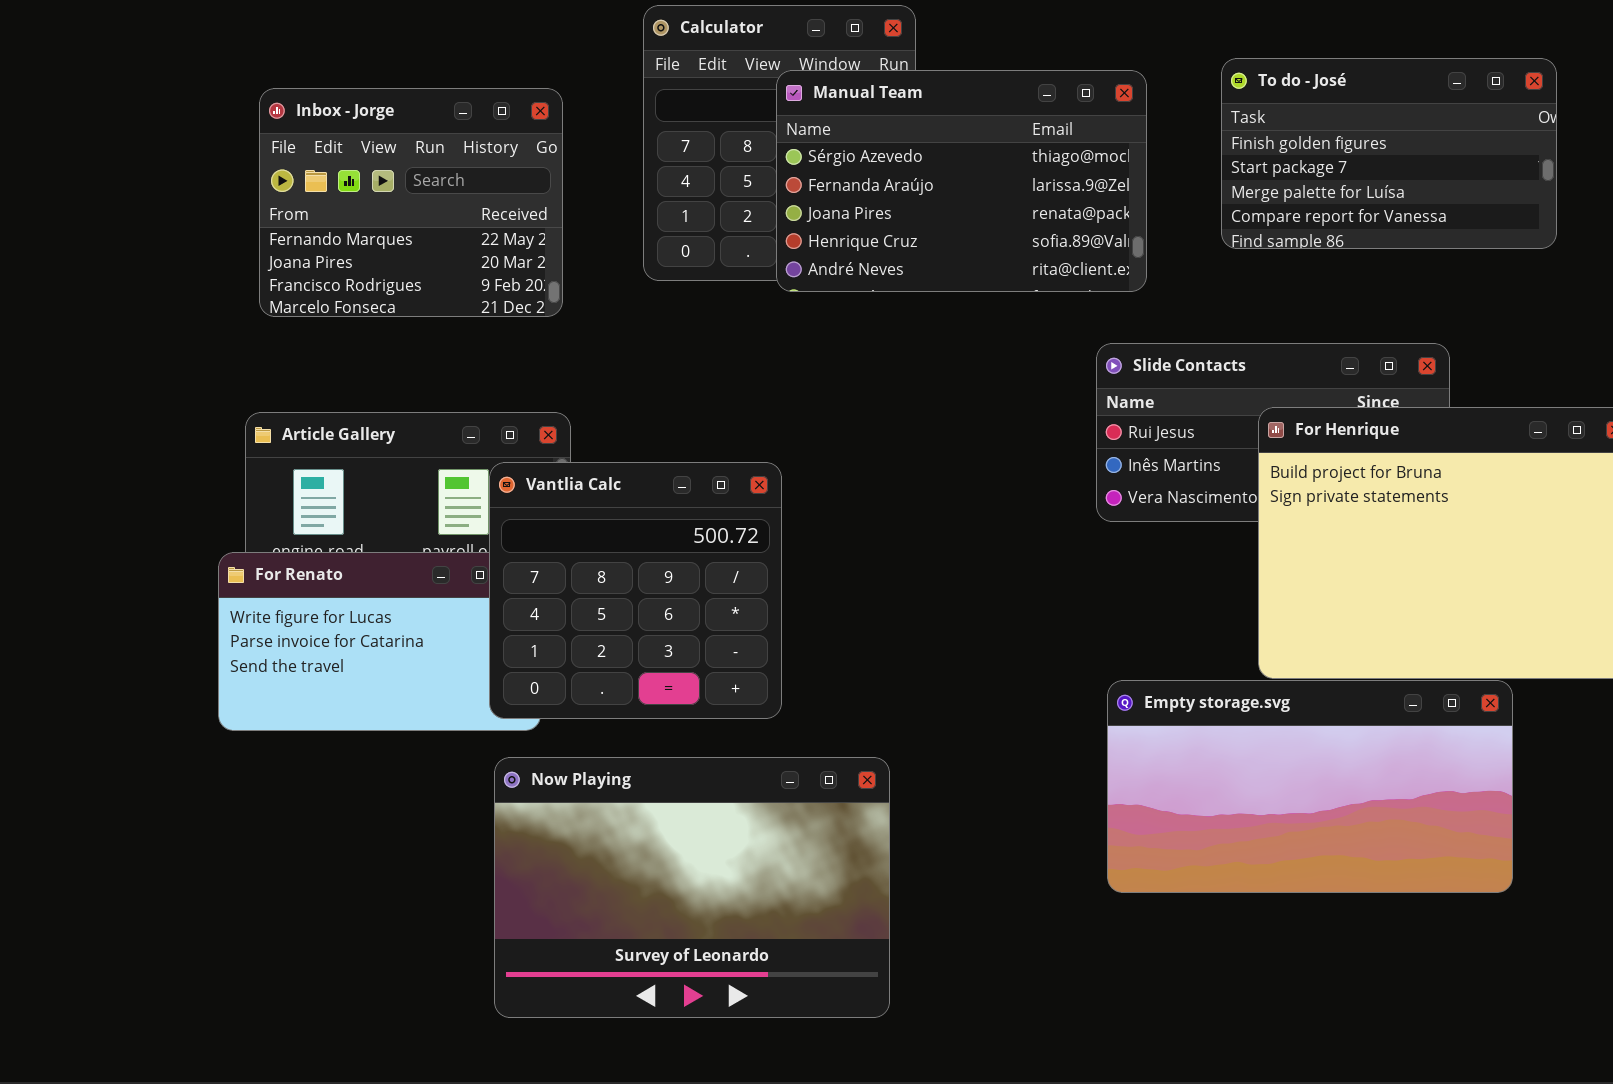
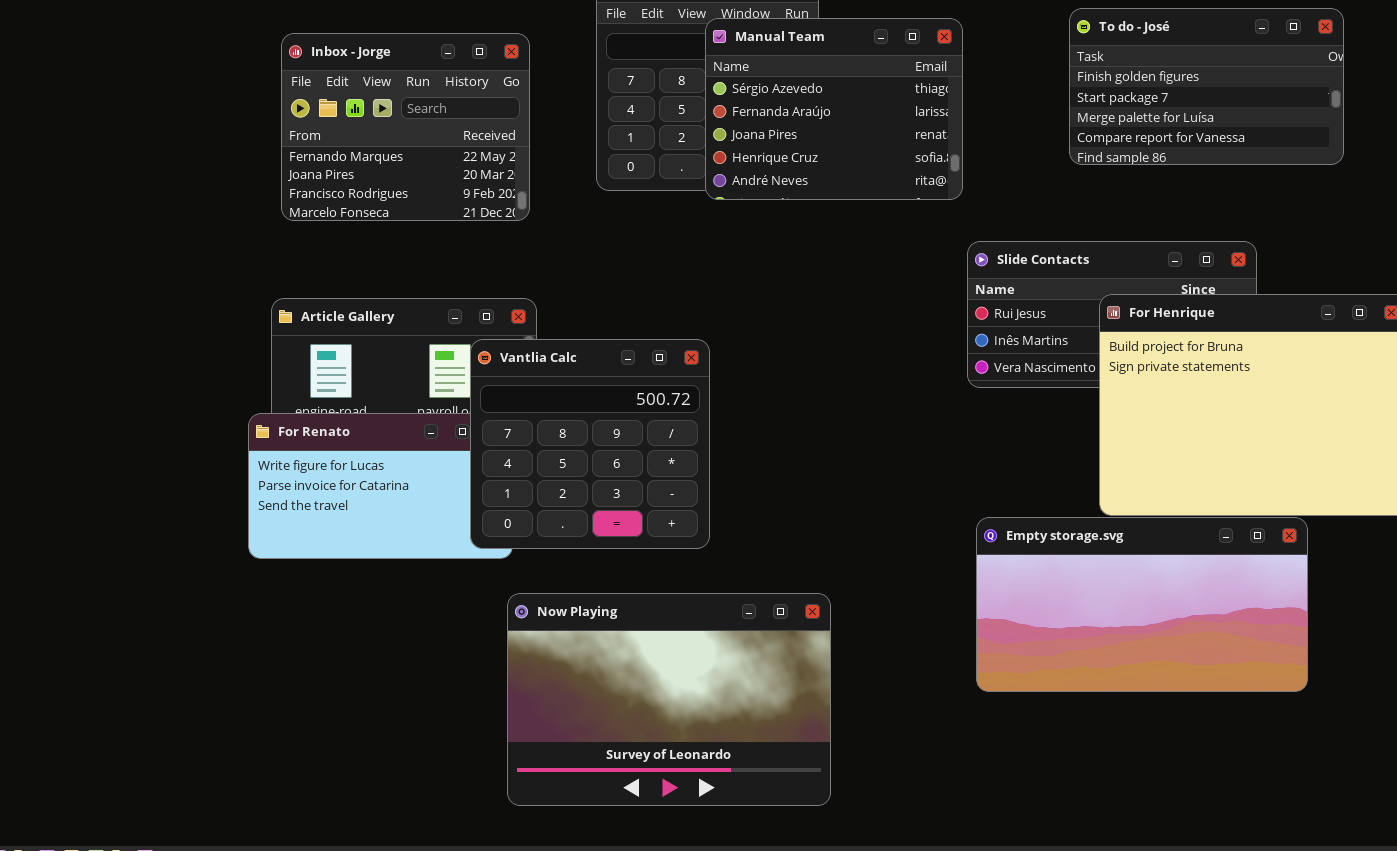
Manual Team: [776,70,1147,292] -> [705,18,963,200], resized
Now Playing: [494,757,890,1018] -> [507,593,831,806], moved

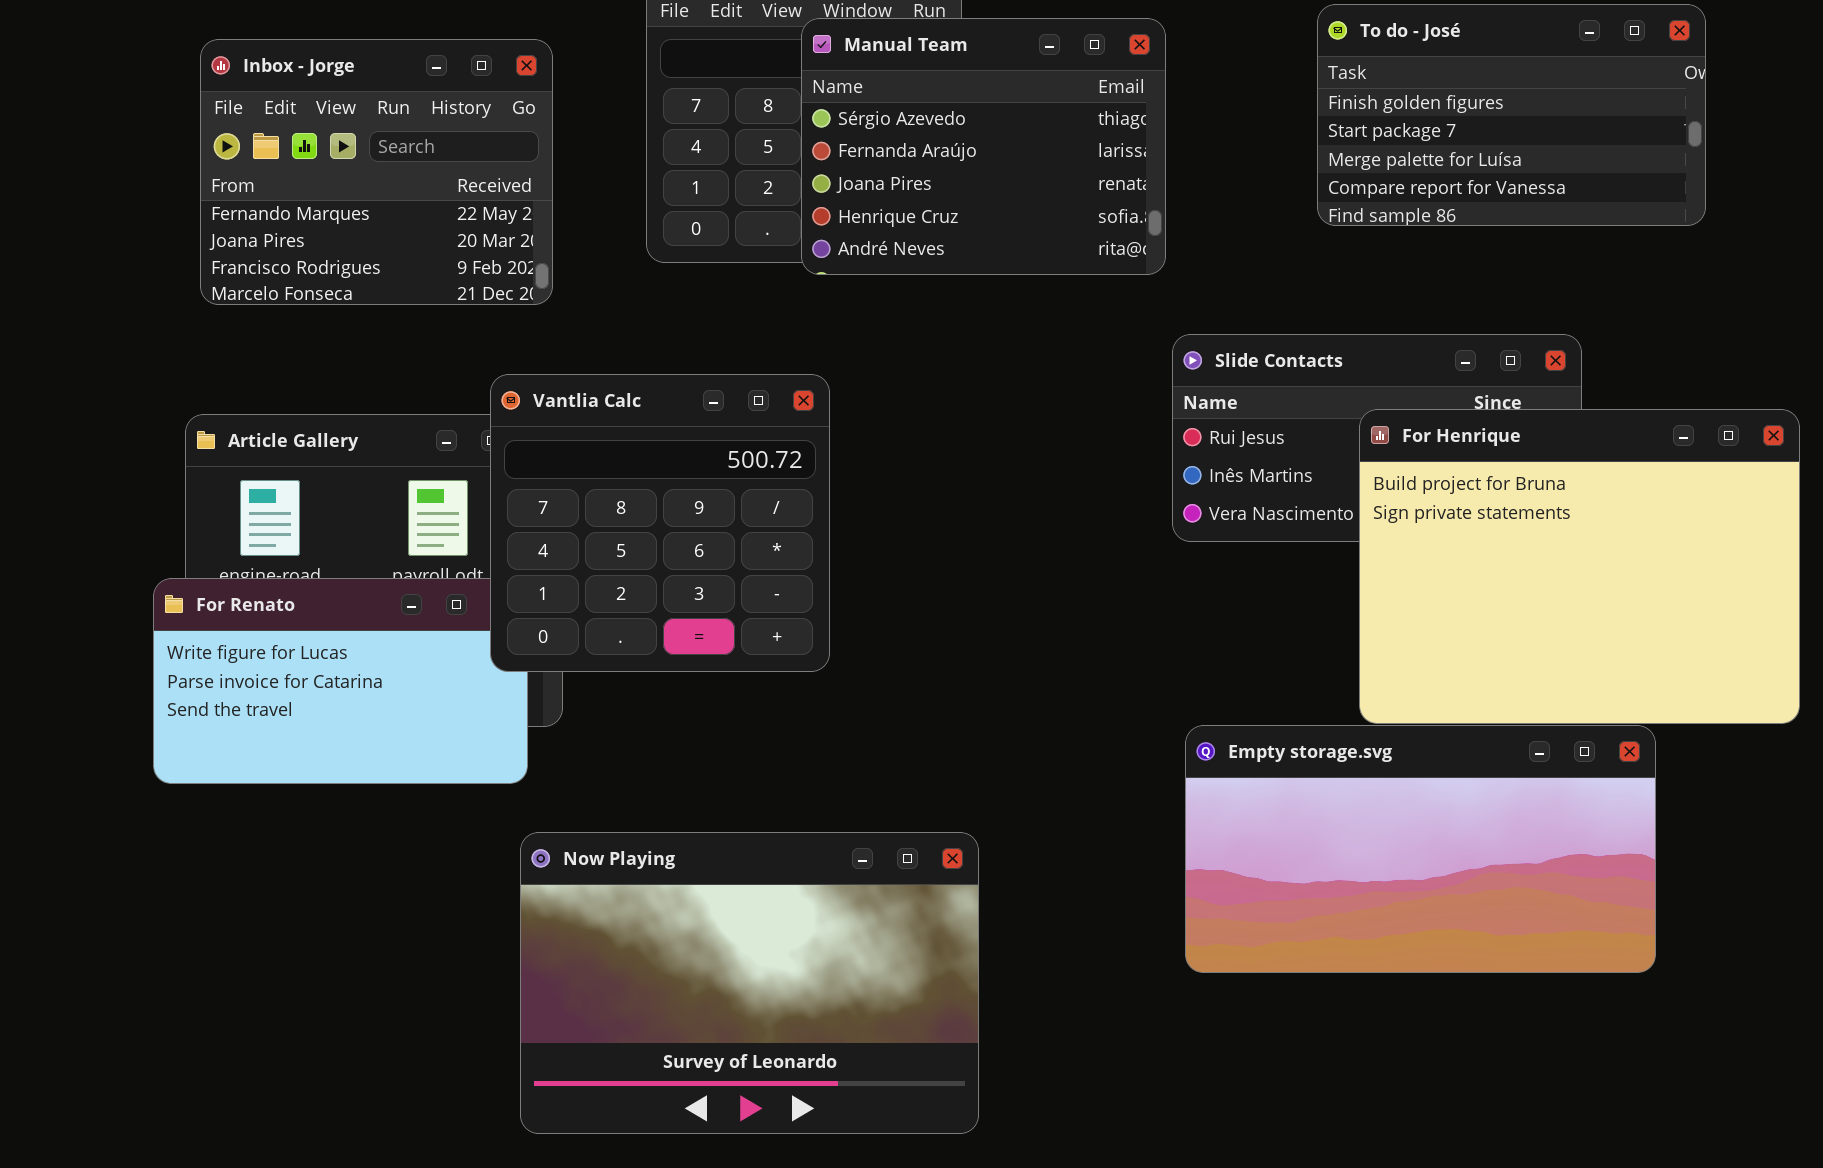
Vantlia Calc: [470,339,710,549] -> [490,374,830,672], moved

